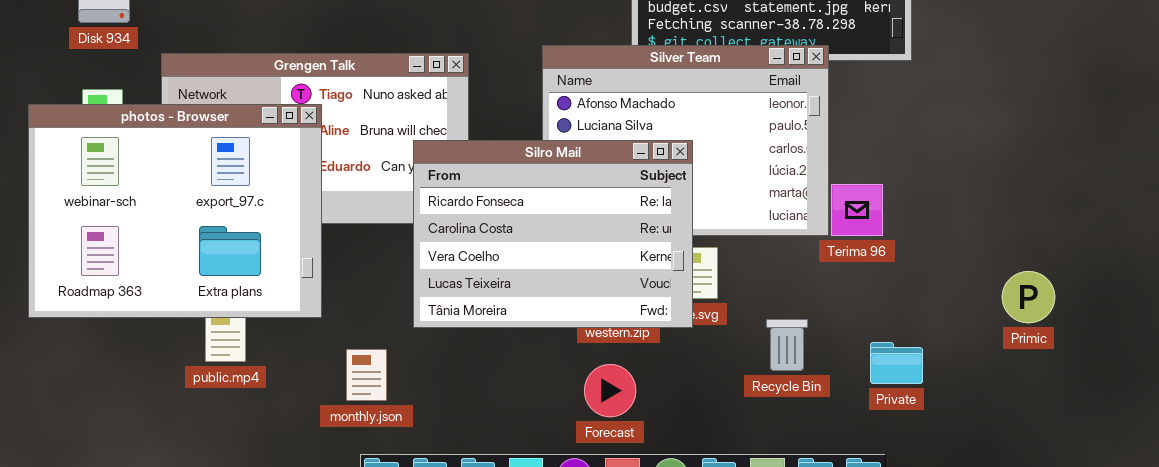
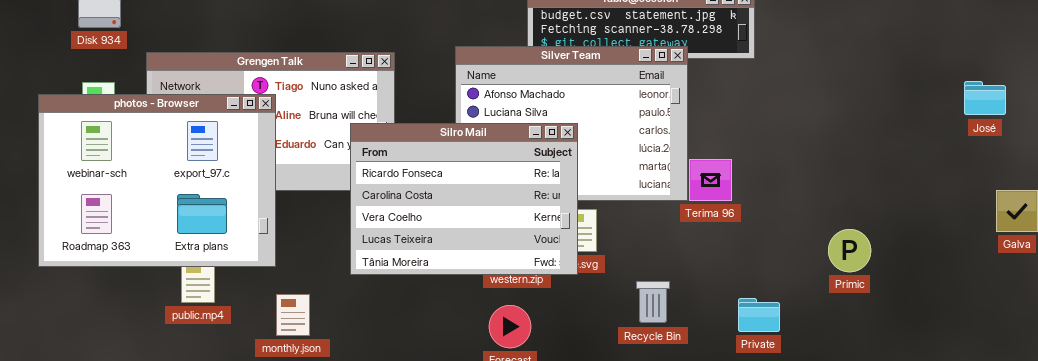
Recycle Bin: [766,319,808,371] -> [636,281,670,323], moved
Private: [870,342,923,384] -> [738,298,780,332], moved
monthly.json: [346,349,387,401] -> [276,294,310,336], moved

